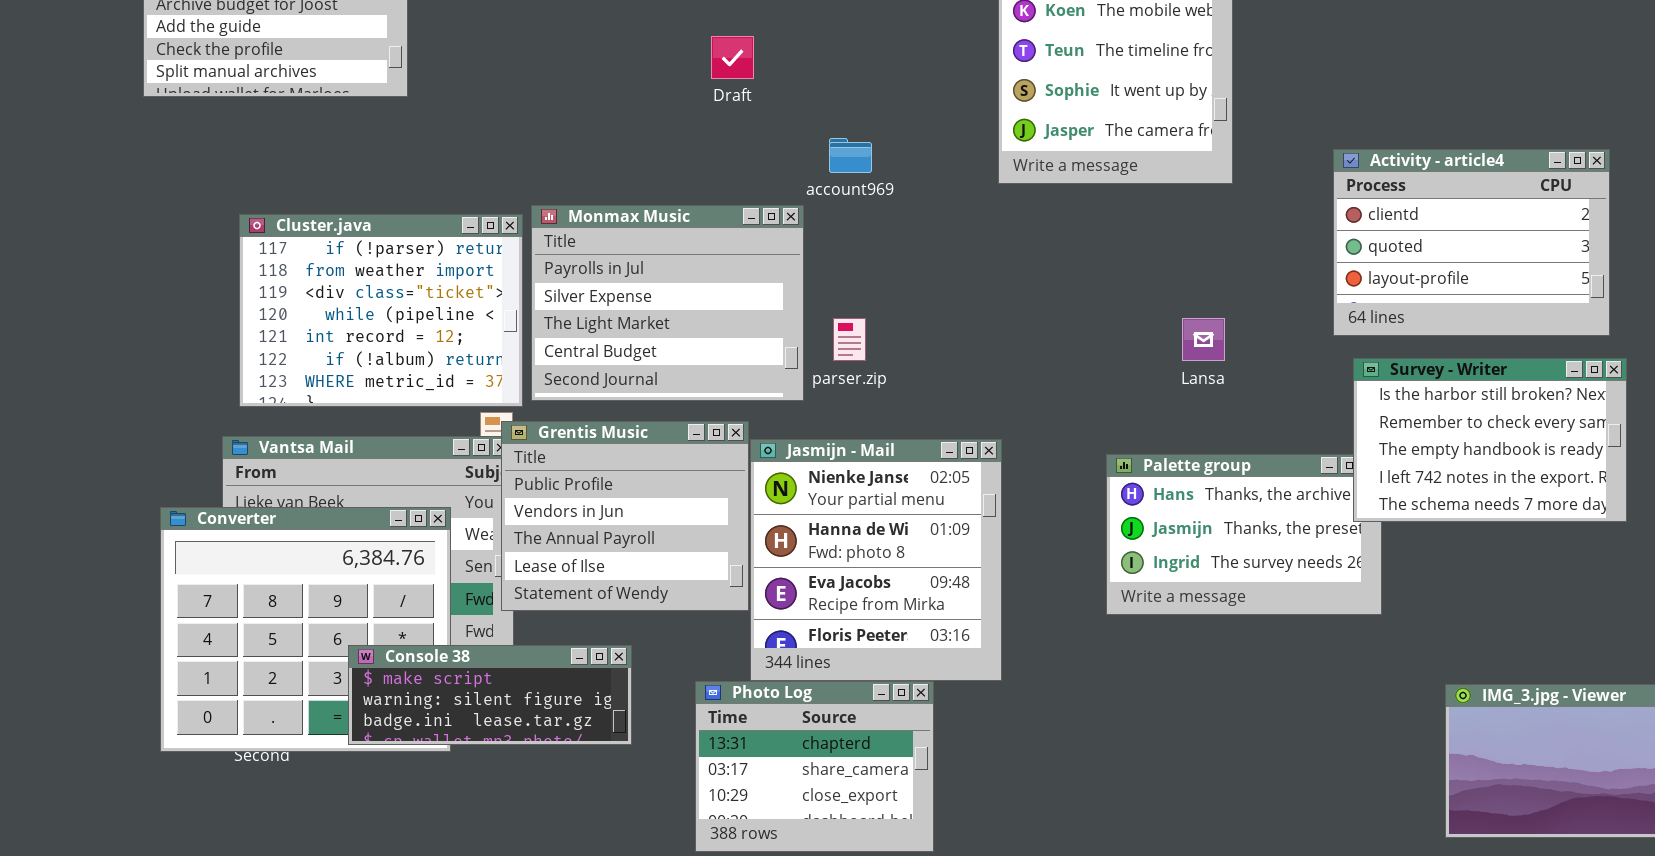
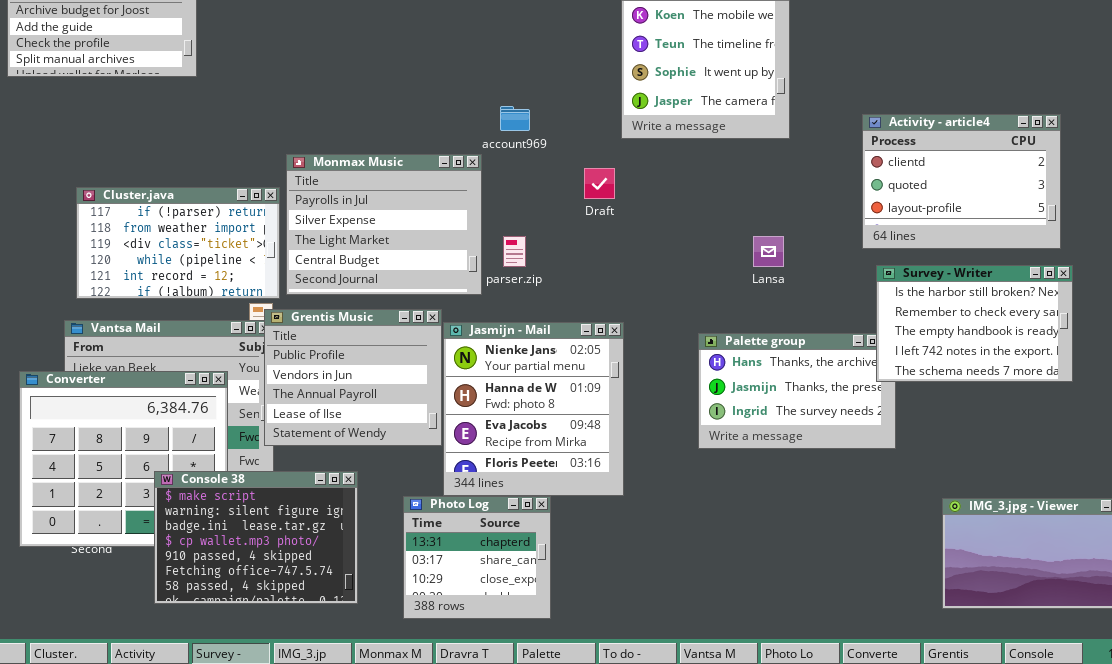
Draft: [711,36,754,79] -> [584,168,615,199], moved
Cluster.java: [239,214,523,407] -> [76,187,280,299], resized
Console 38: [348,645,632,745] -> [154,471,358,604], resized
Photo Log: [695,681,934,852] -> [403,496,551,619], resized

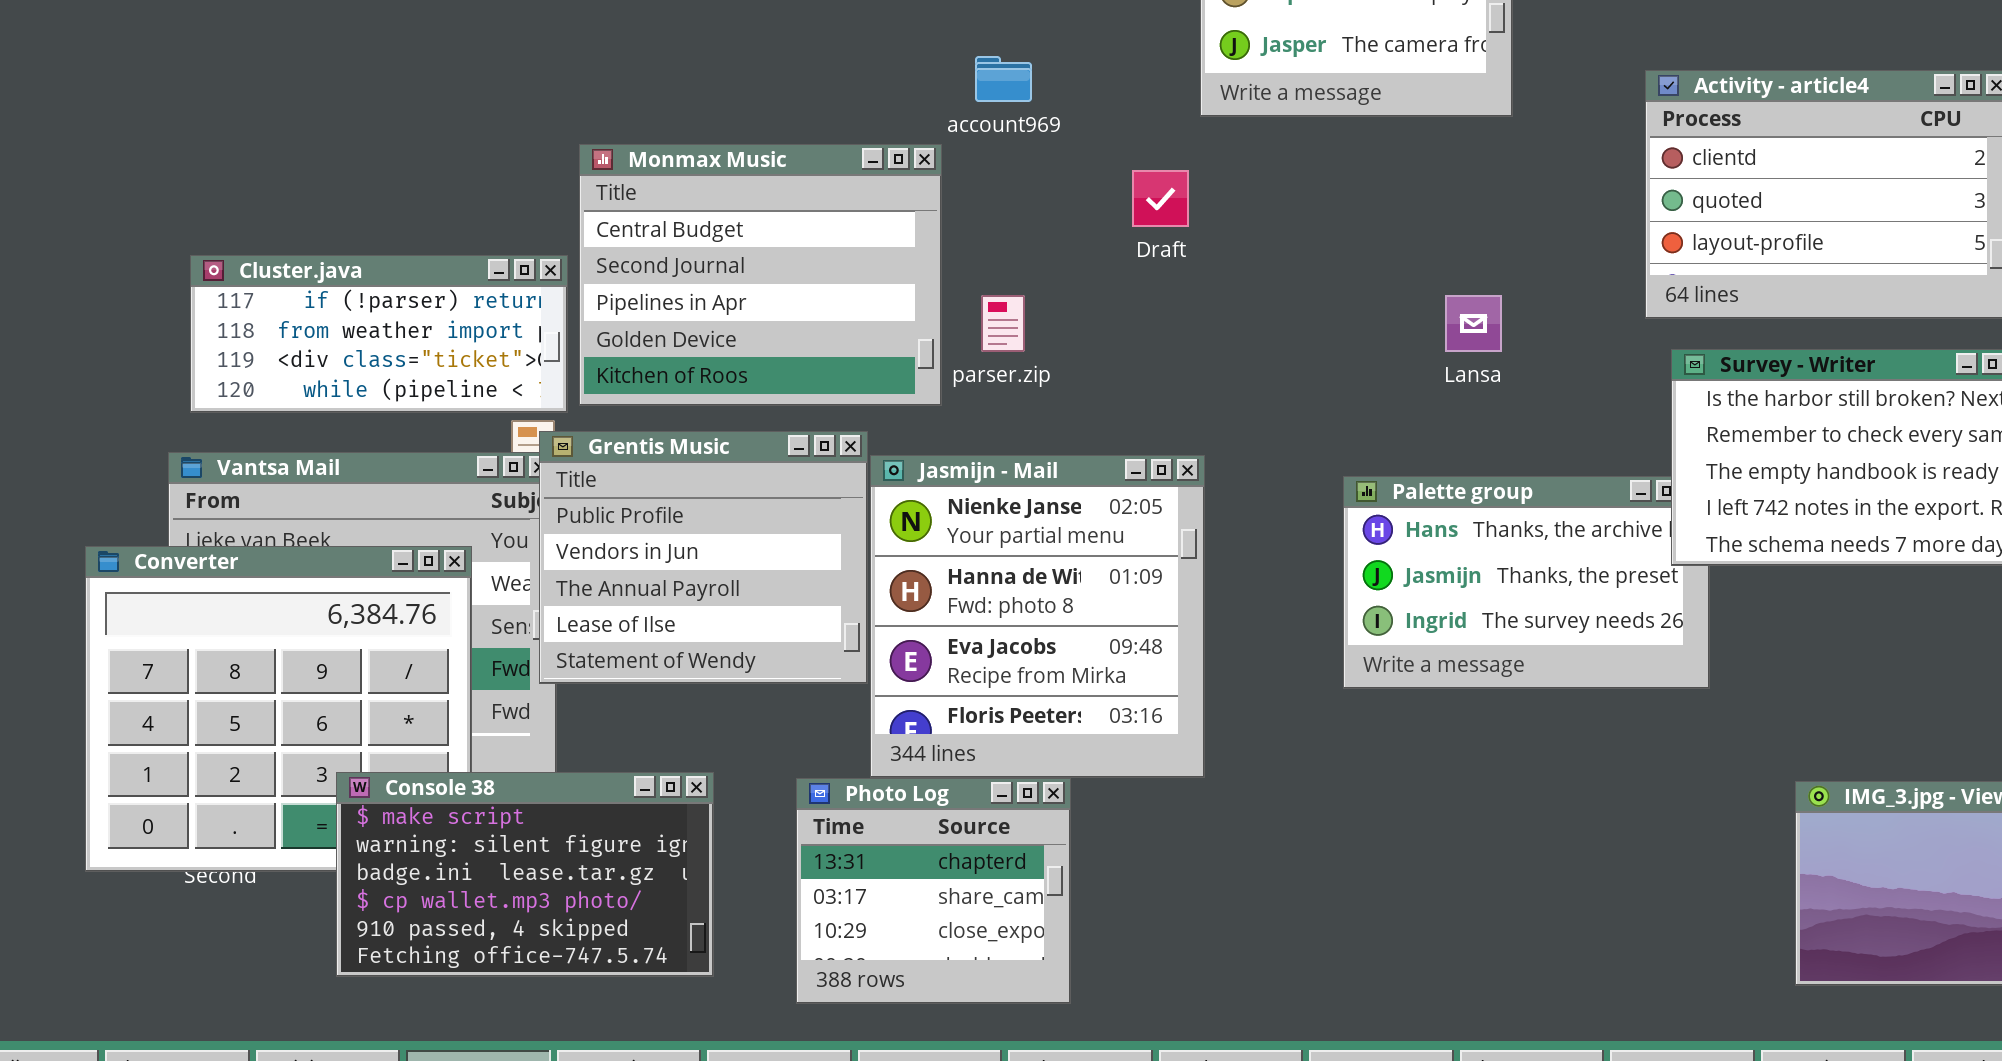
Monmax Music: [286,154,482,295] -> [579,144,942,406], scrolled down 3 rows
Cluster.java: [76,187,280,299] -> [190,255,568,413], resized
Console 38: [154,471,358,604] -> [336,772,714,977], resized

